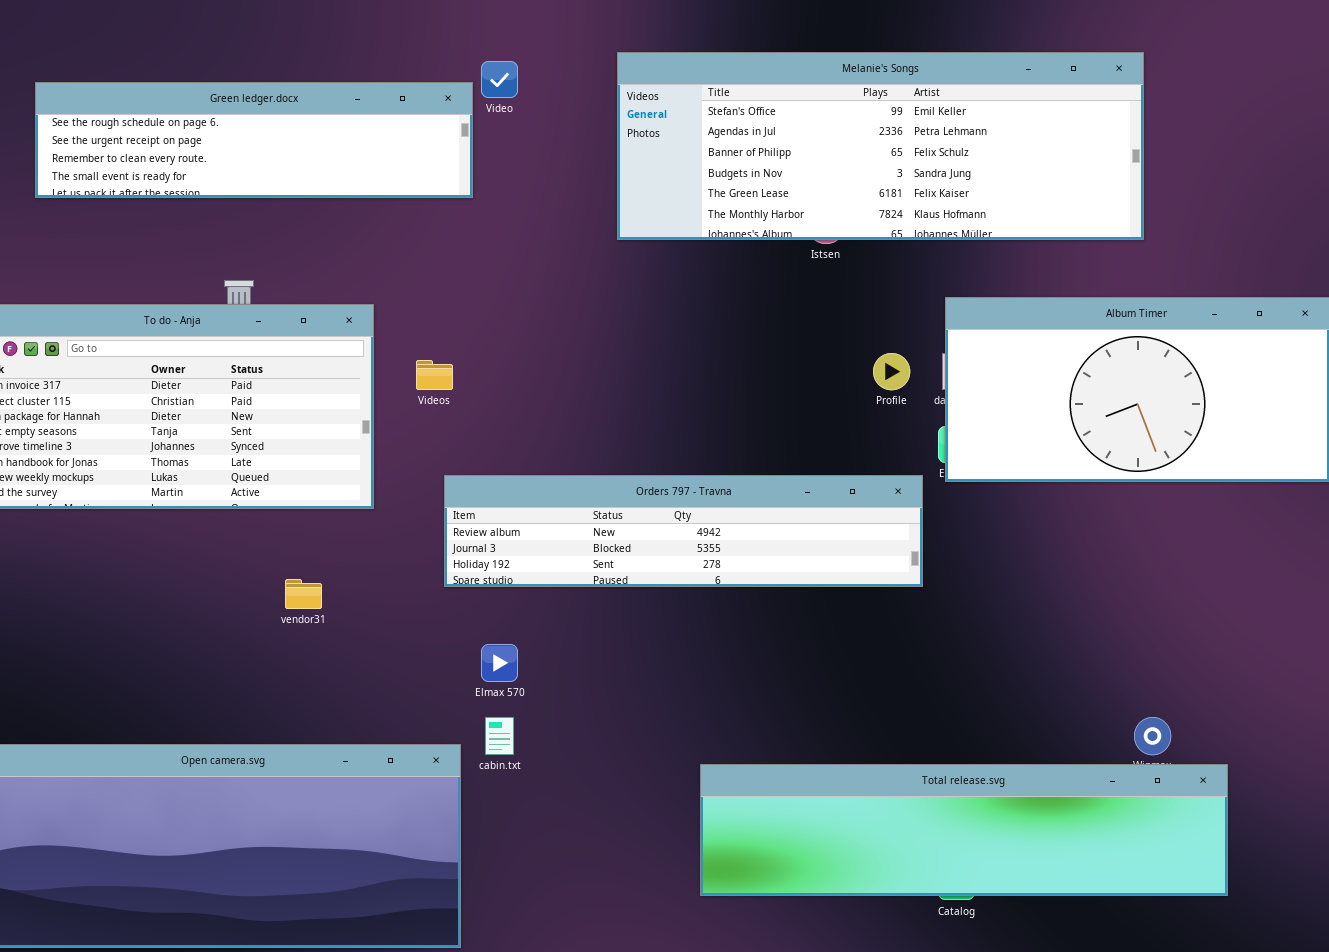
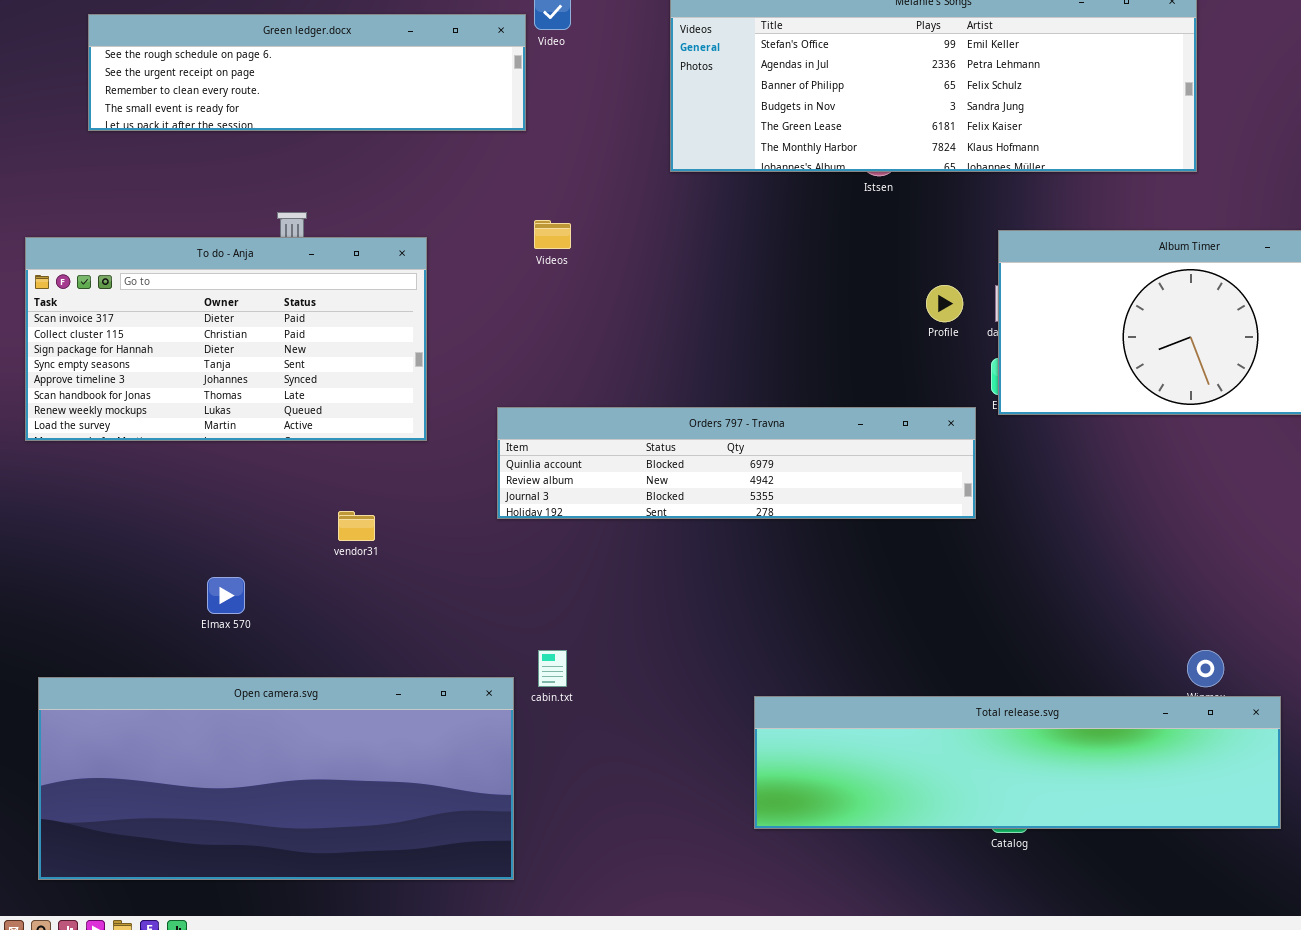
Videos: [416,360,453,390] -> [534,220,571,249], moved
Orders 797 - Travna: [444,475,923,587] -> [497,407,976,519], scrolled up 1 row
Elmax 570: [481,644,518,682] -> [207,577,245,614], moved

